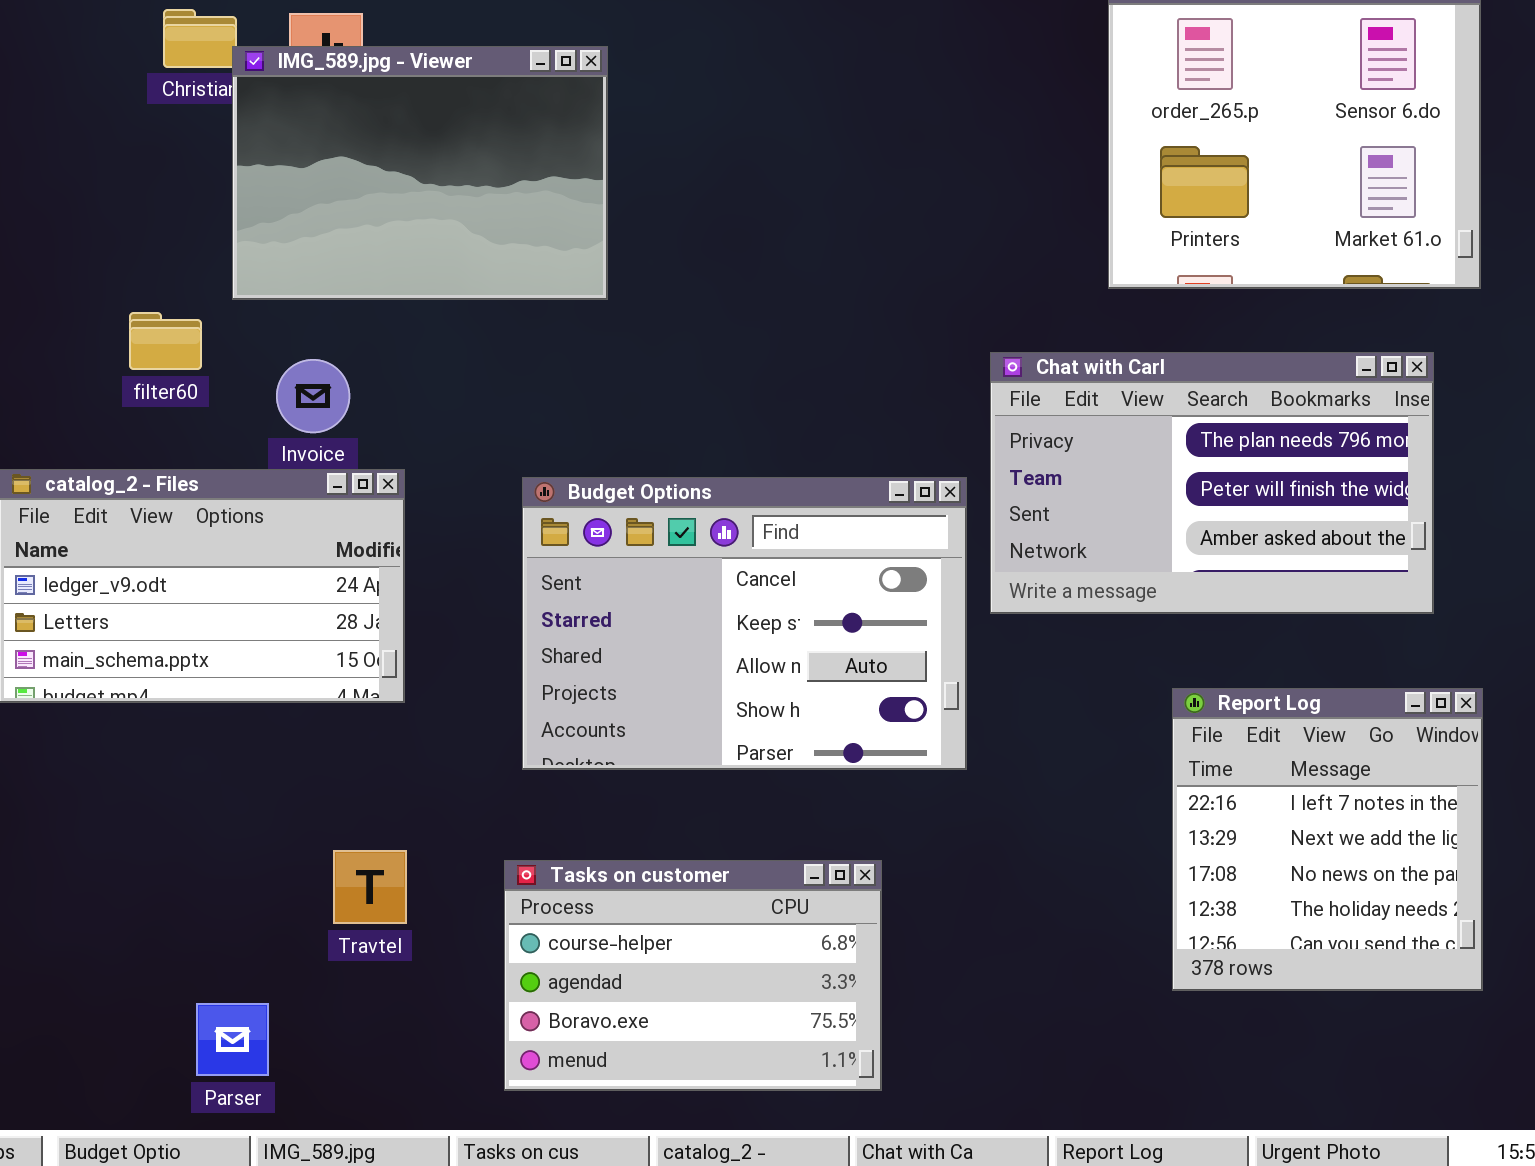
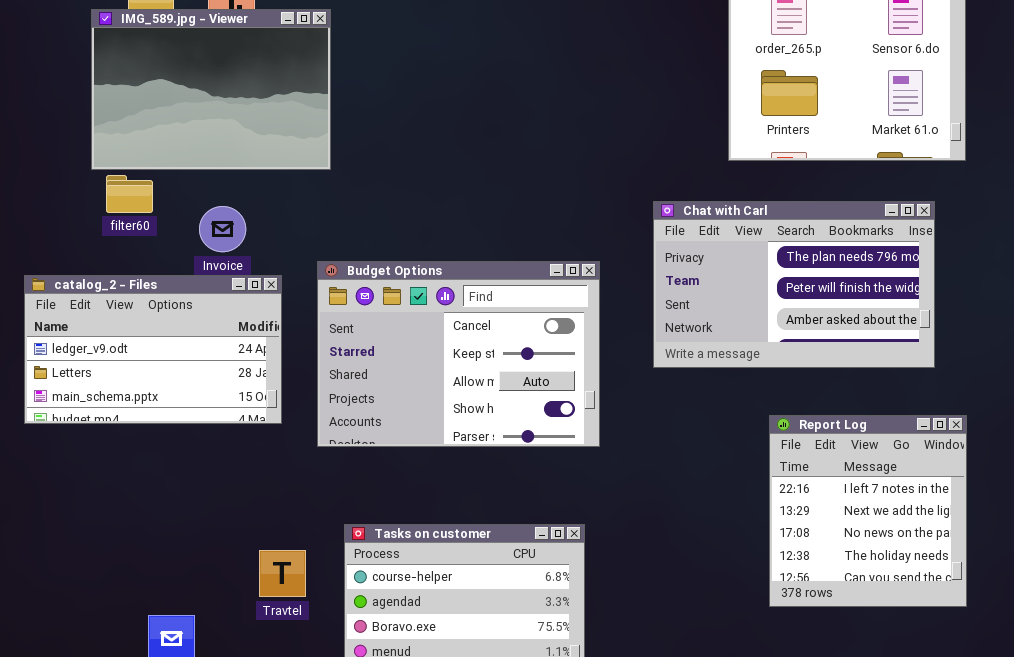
IMG_589.jpg - Viewer: [232,46,608,300] -> [91,9,331,170], moved
Budget Options: [522,477,967,770] -> [317,261,600,447], moved
Travtel: [333,850,407,924] -> [259,550,306,597], moved

